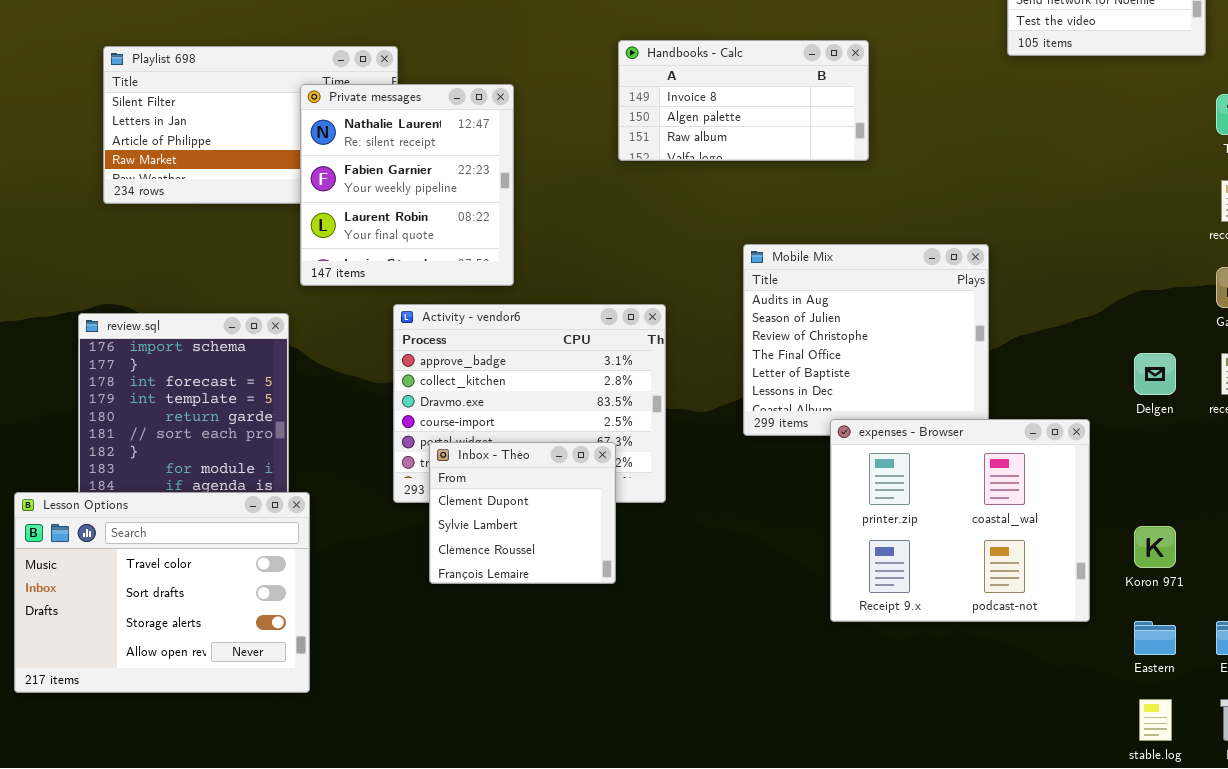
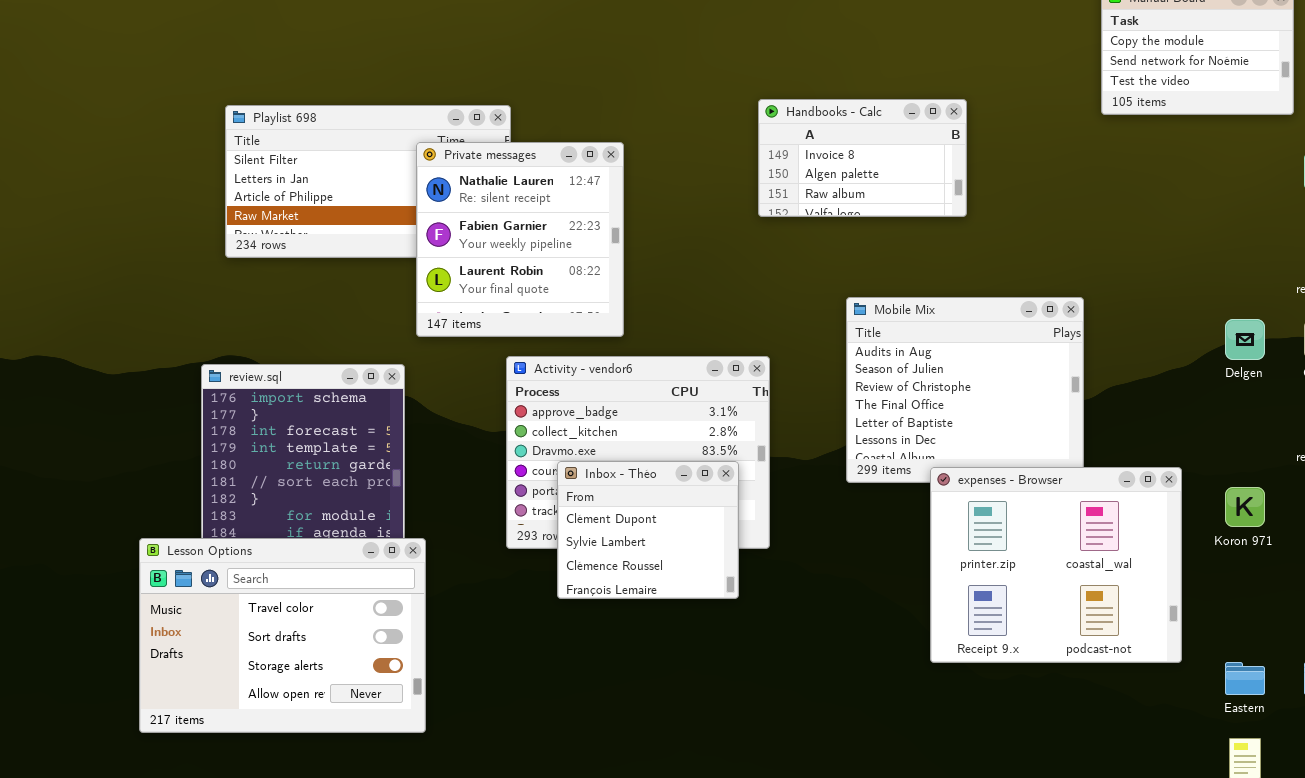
Handbooks - Calc: [618,40,869,161] -> [758,99,967,217], resized
Delgen: [1134,353,1176,395] -> [1225,319,1265,360], moved
Inbox - Théo: [429,442,616,584] -> [557,461,739,599], moved
Koron 971: [1134,526,1176,568] -> [1225,487,1265,527], moved

